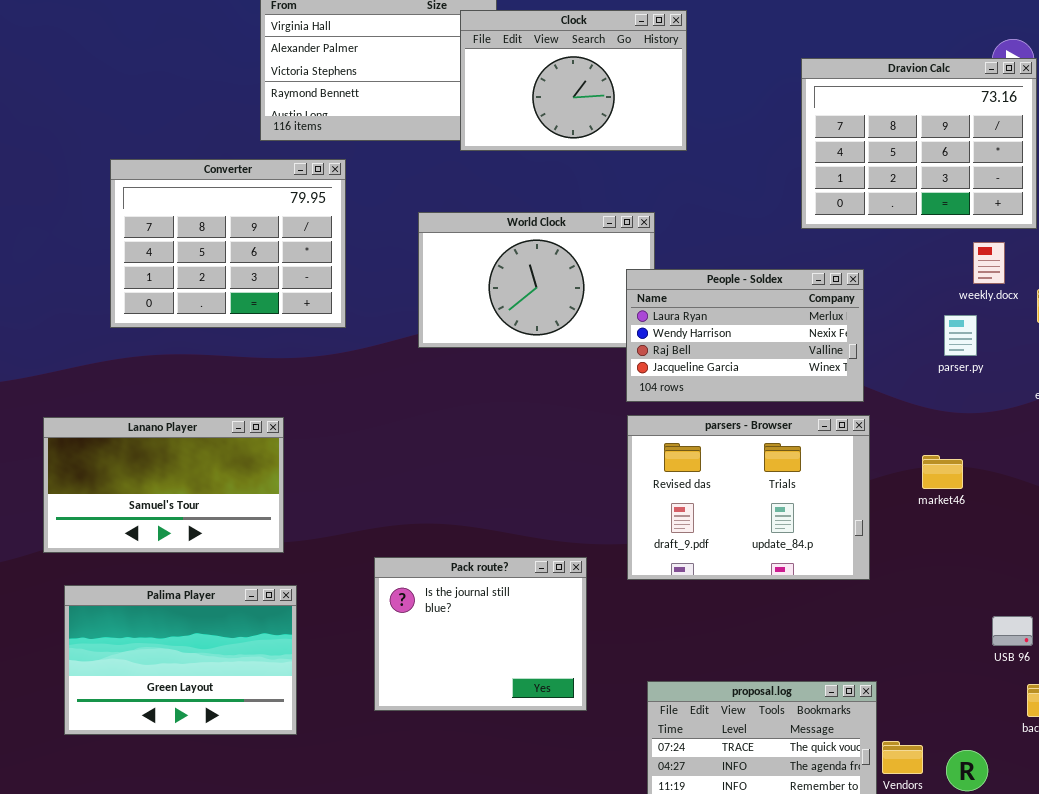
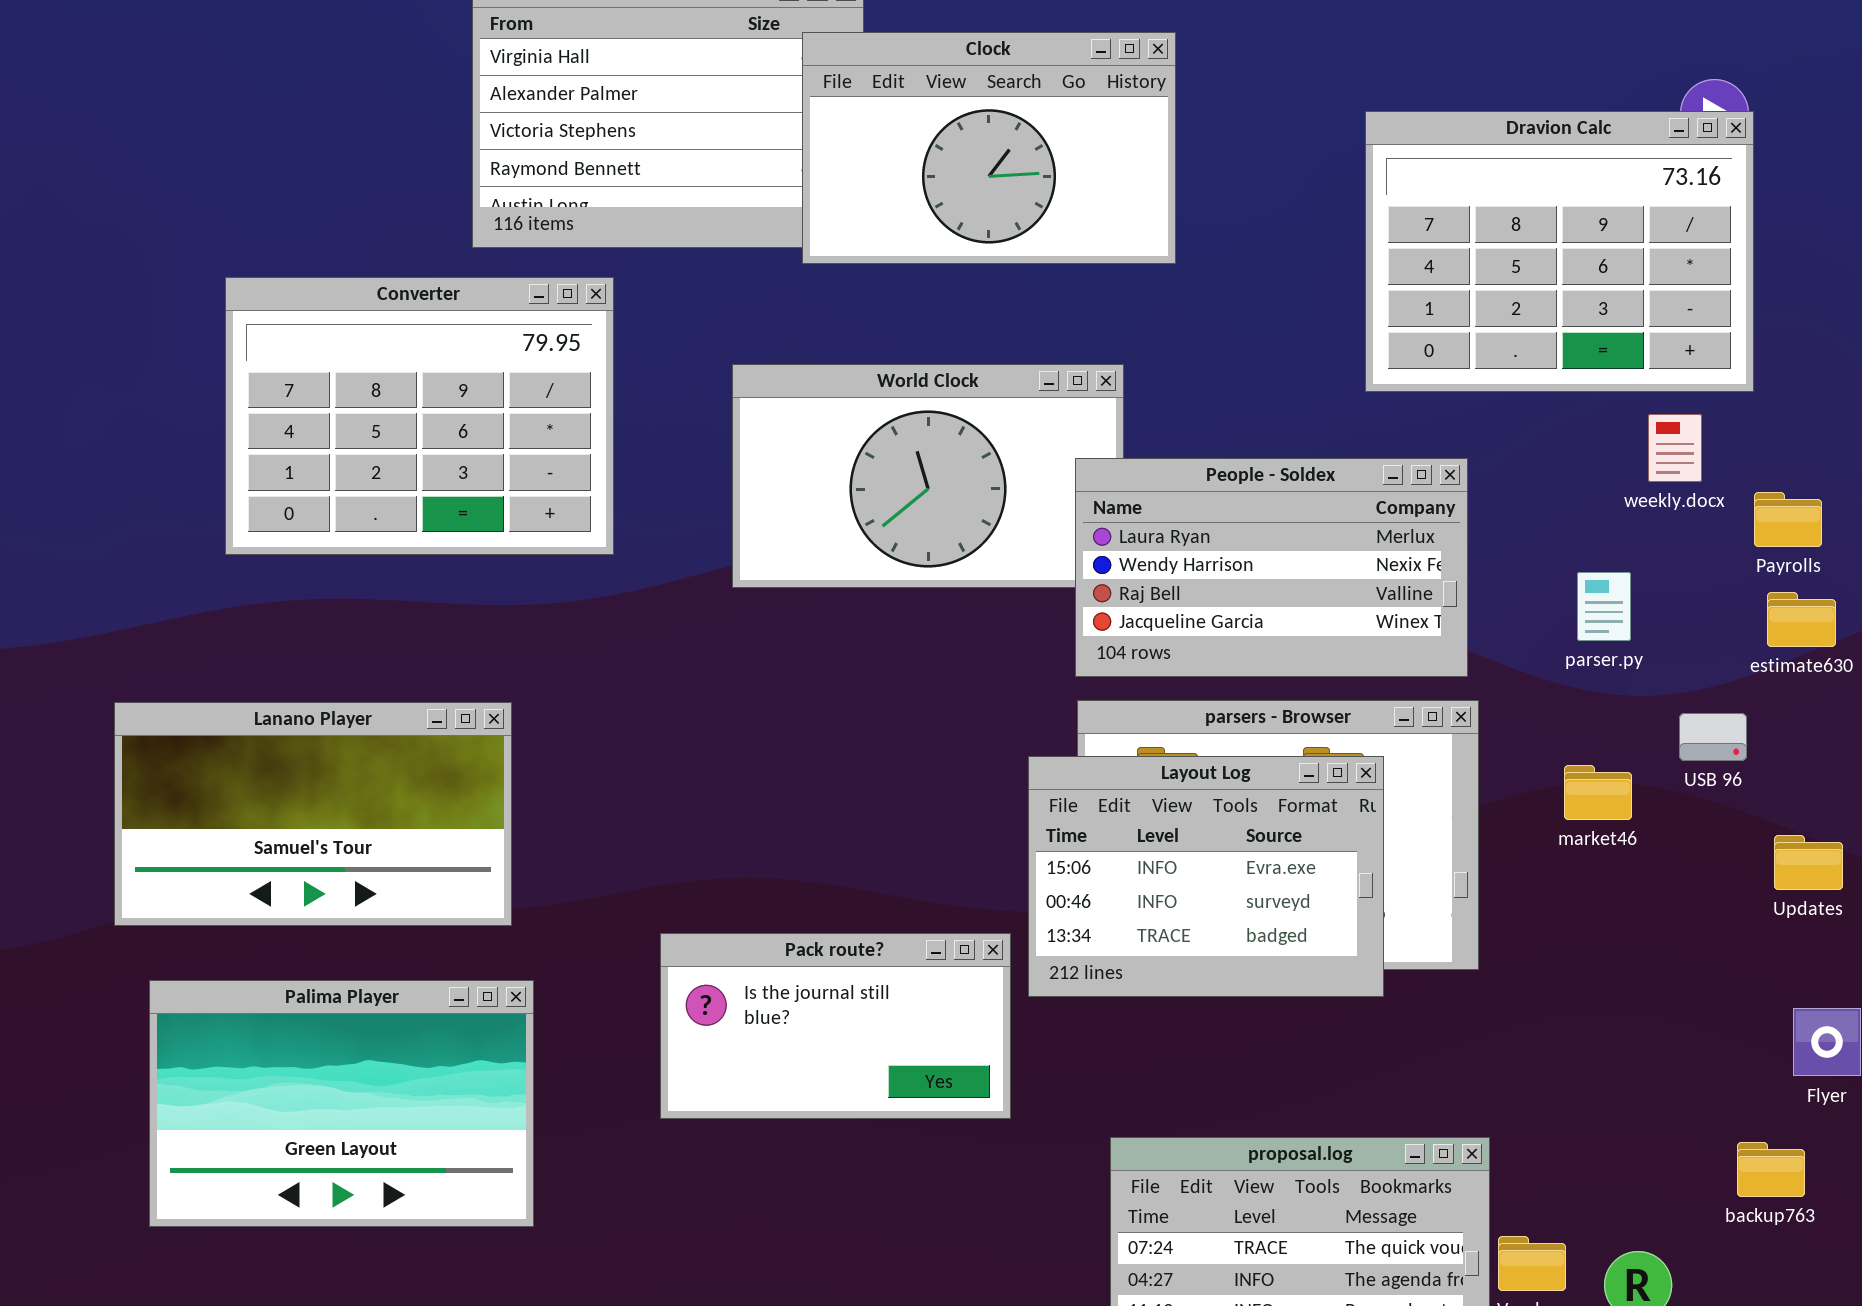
parser.py: [944,315,977,356] -> [1577,572,1631,641], moved
Layout Log: none -> [1028,756,1384,997], opened
Pack route?: [374,557,587,711] -> [660,933,1011,1119], resized
USB 96: [992,616,1033,646] -> [1679,713,1747,761], moved

